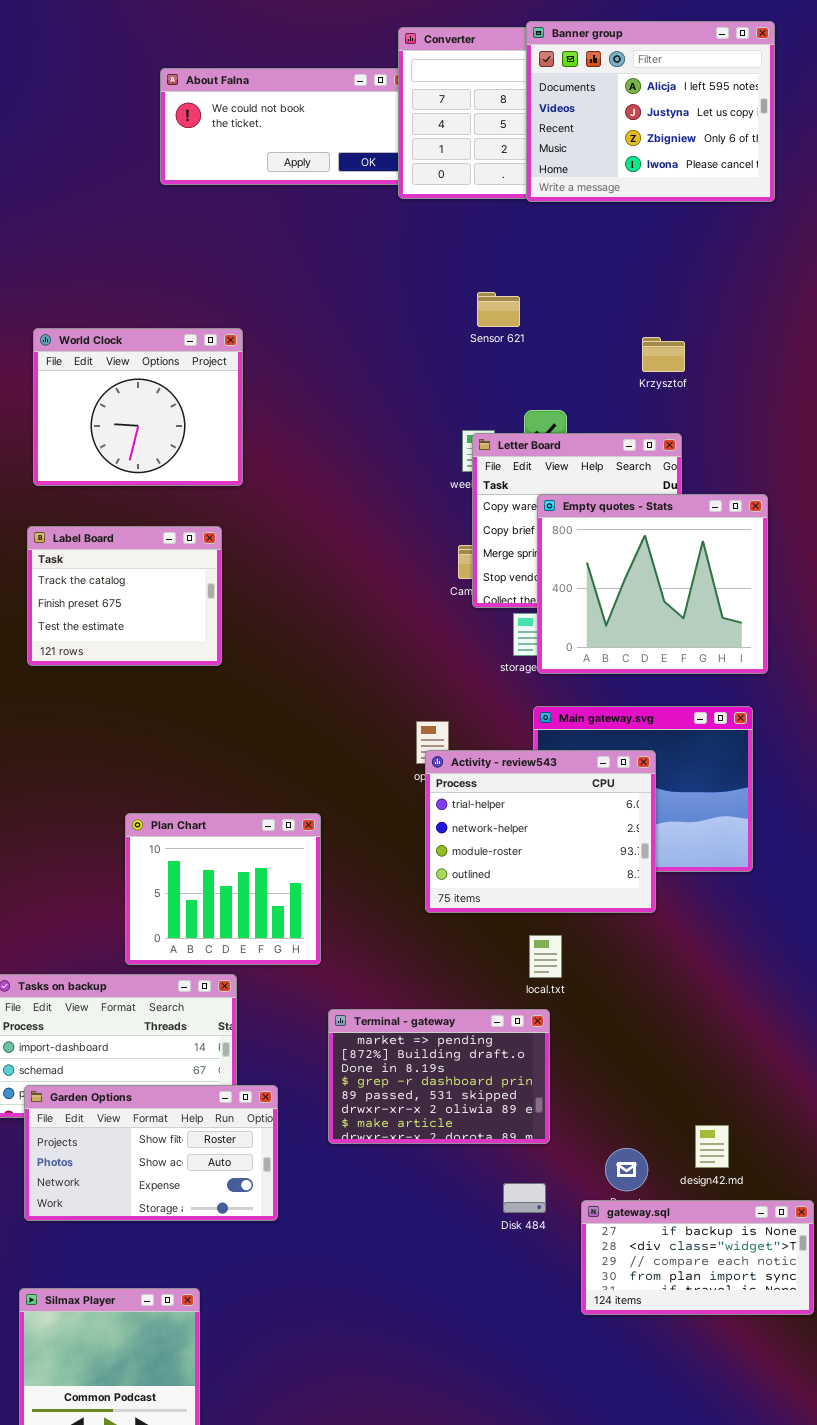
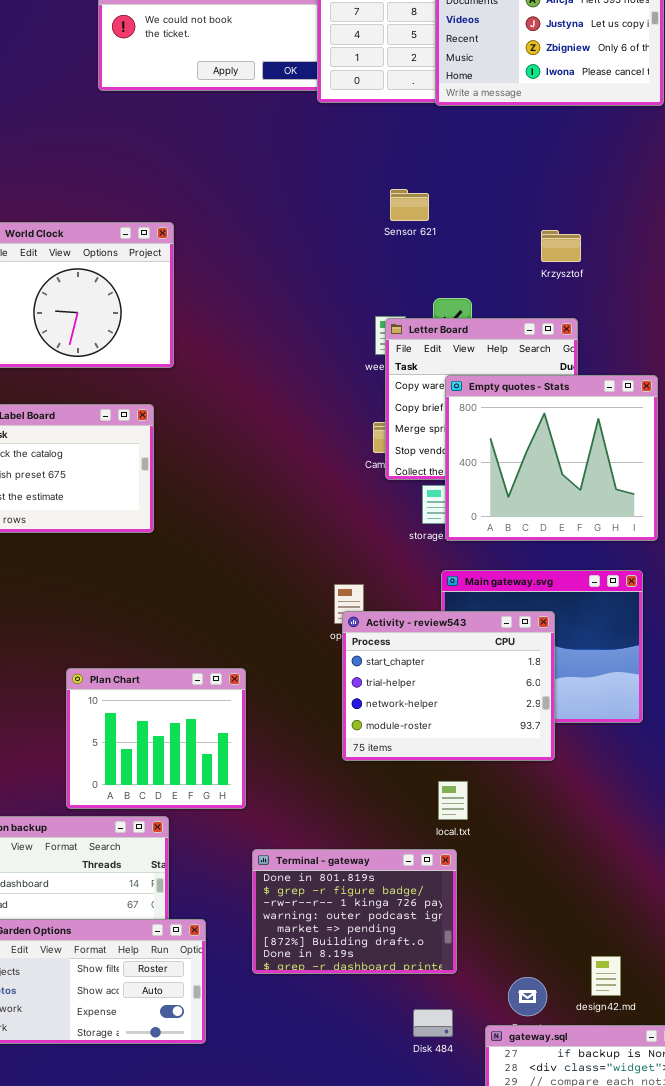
Activity - review543: [425,750,656,913] -> [342,611,555,761], scrolled up 1 row
Terminal - gateway: [328,1009,550,1144] -> [252,849,457,974], scrolled up 4 rows

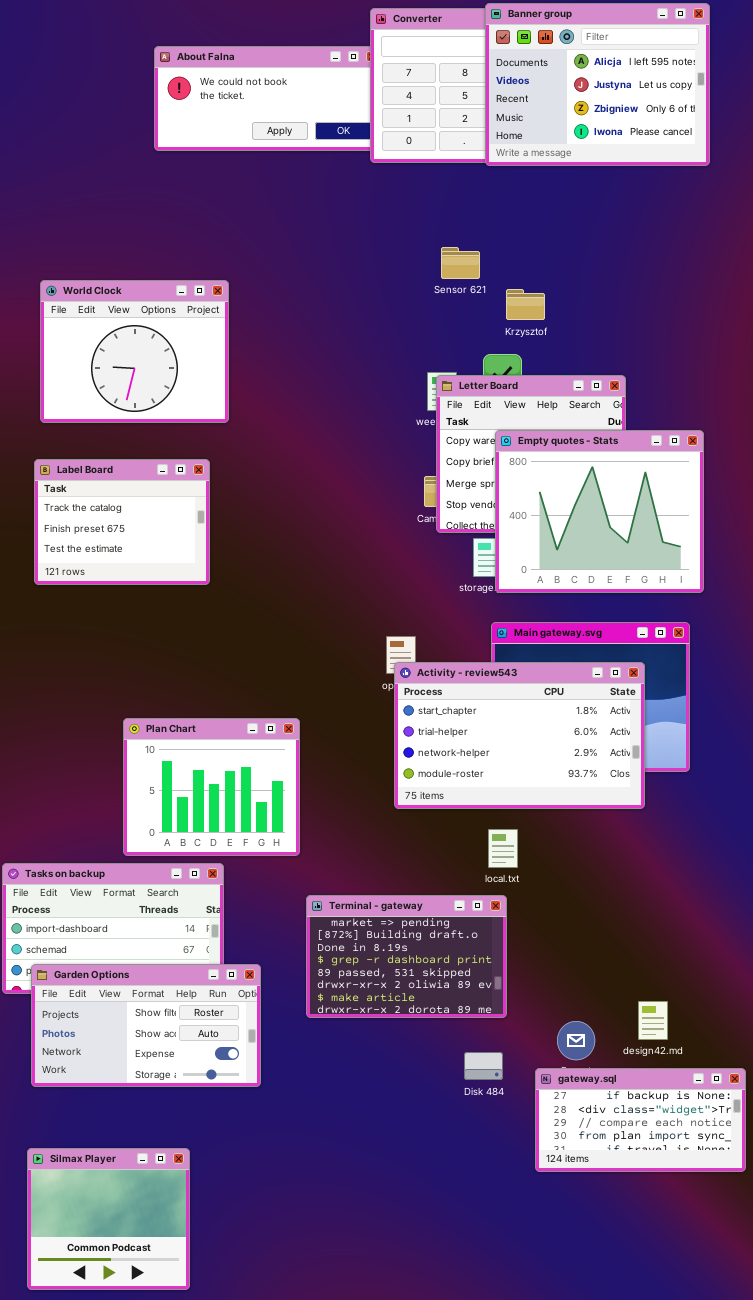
Krzysztof: [541,230,581,262] -> [506,289,545,320], moved
Activity - review543: [342,611,555,761] -> [394,662,645,809], resized
Terminal - gateway: [252,849,457,974] -> [306,895,507,1018], scrolled down 4 rows

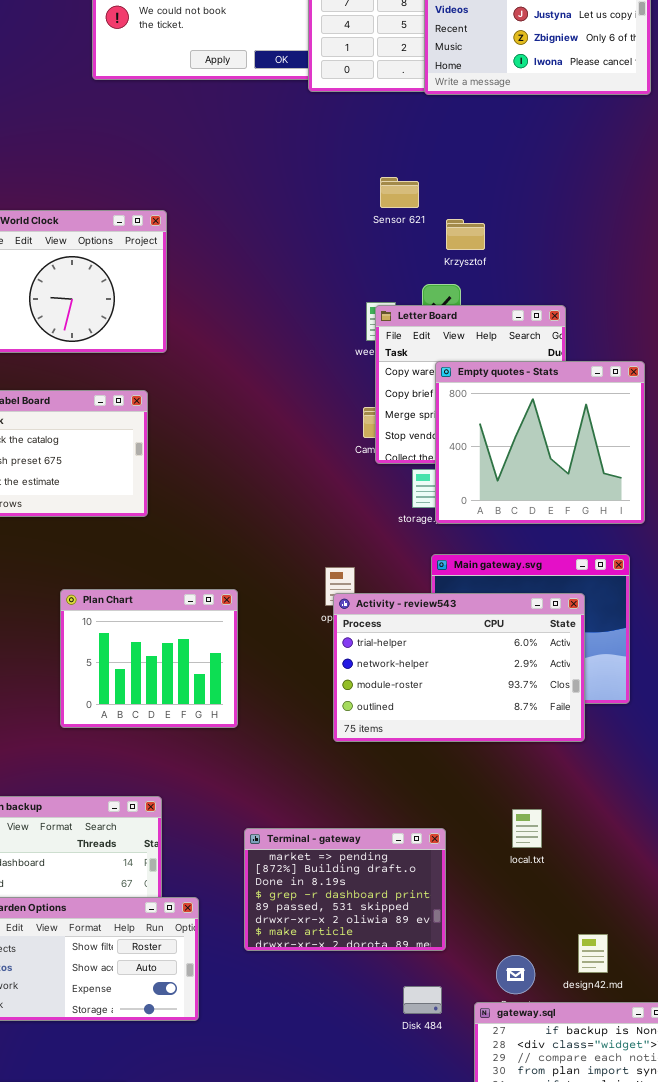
Activity - review543: [394,662,645,809] -> [333,593,585,742], scrolled down 1 row
Plan Chart: [123,718,300,856] -> [60,589,238,728], moved
local.txt: [488,829,518,868] -> [512,809,542,848], moved

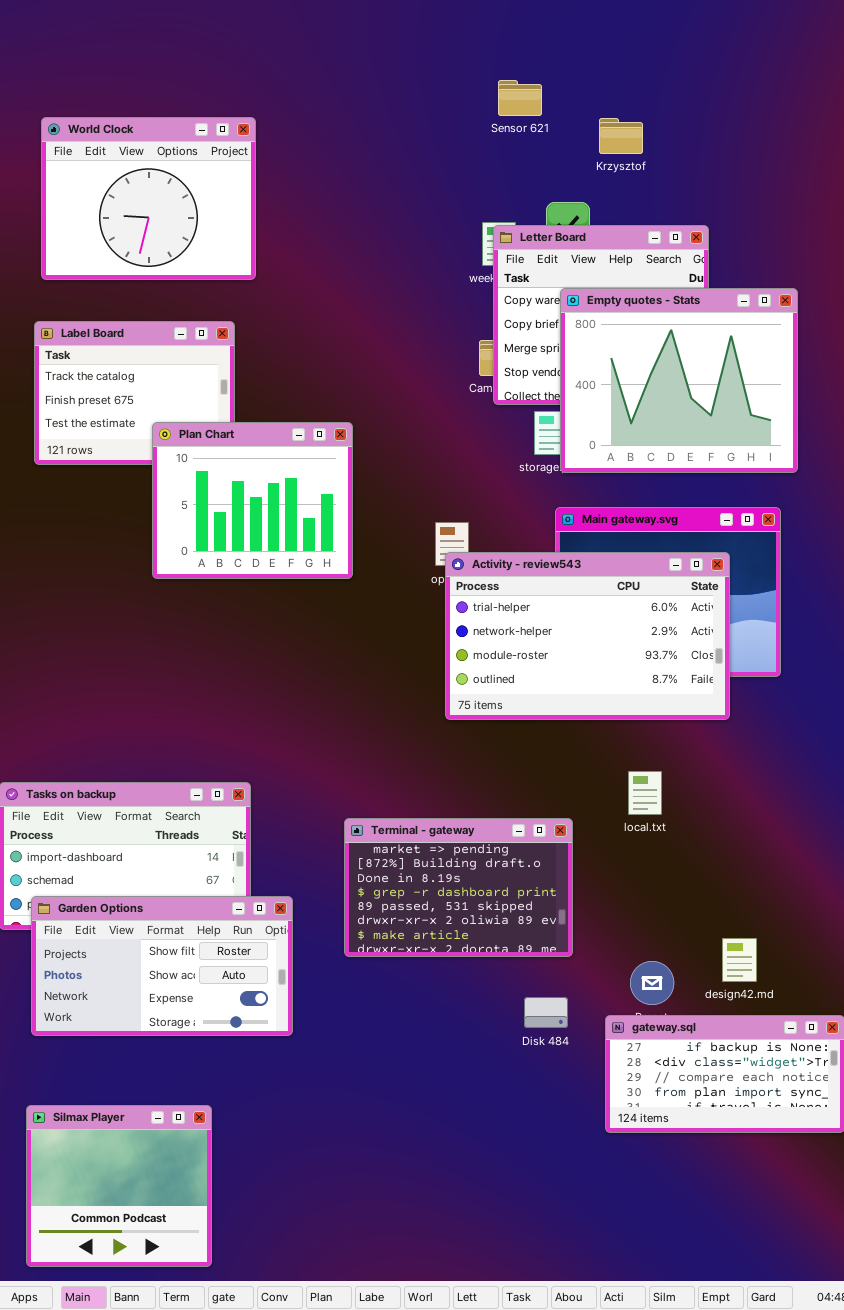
Krzysztof: [446,219,485,250] -> [599,118,643,154], moved
Plan Chart: [60,589,238,728] -> [152,422,353,579], moved
local.txt: [512,809,542,848] -> [628,771,662,815], moved

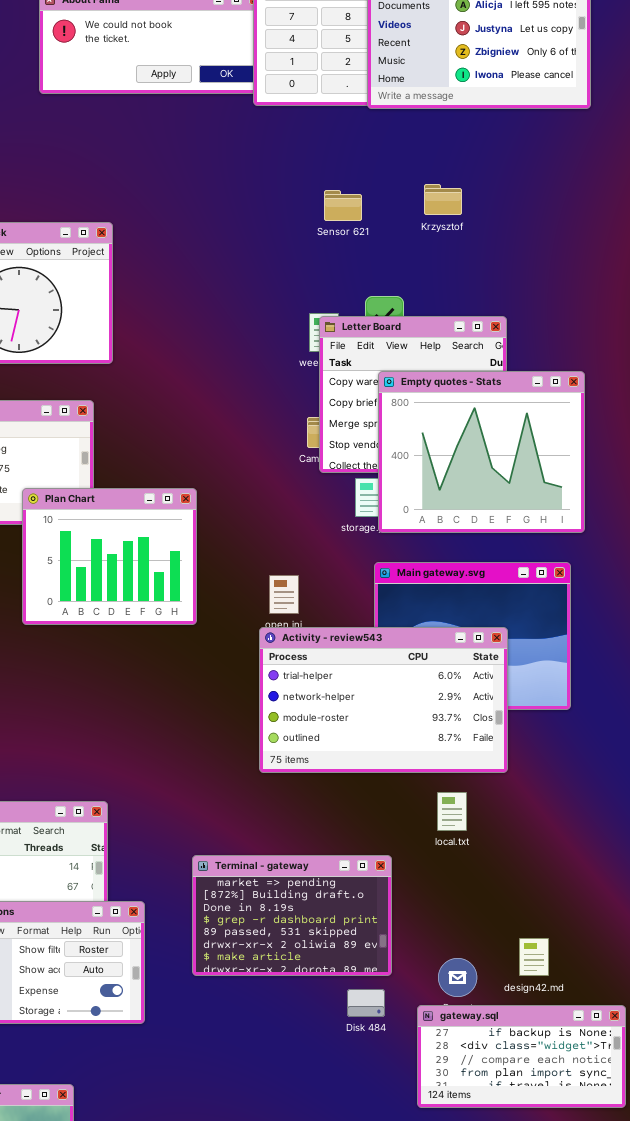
Krzysztof: [599,118,643,154] -> [424,184,462,215], moved
Activity - review543: [445,552,730,720] -> [259,627,508,773], moved
Terminal - gateway: [344,818,573,957] -> [192,855,392,976], moved

